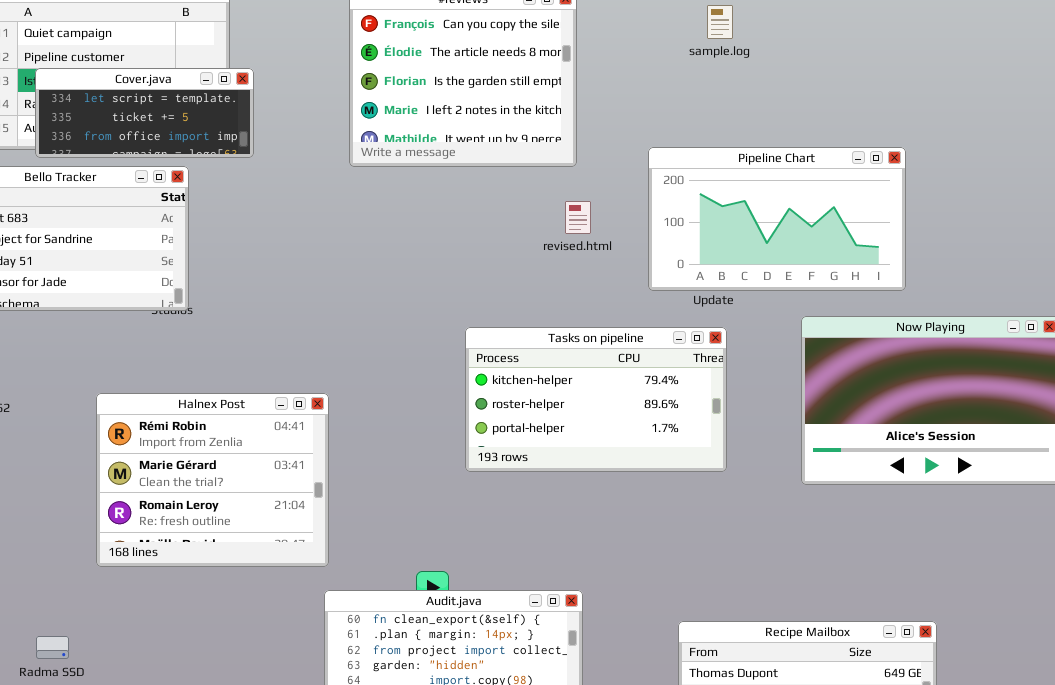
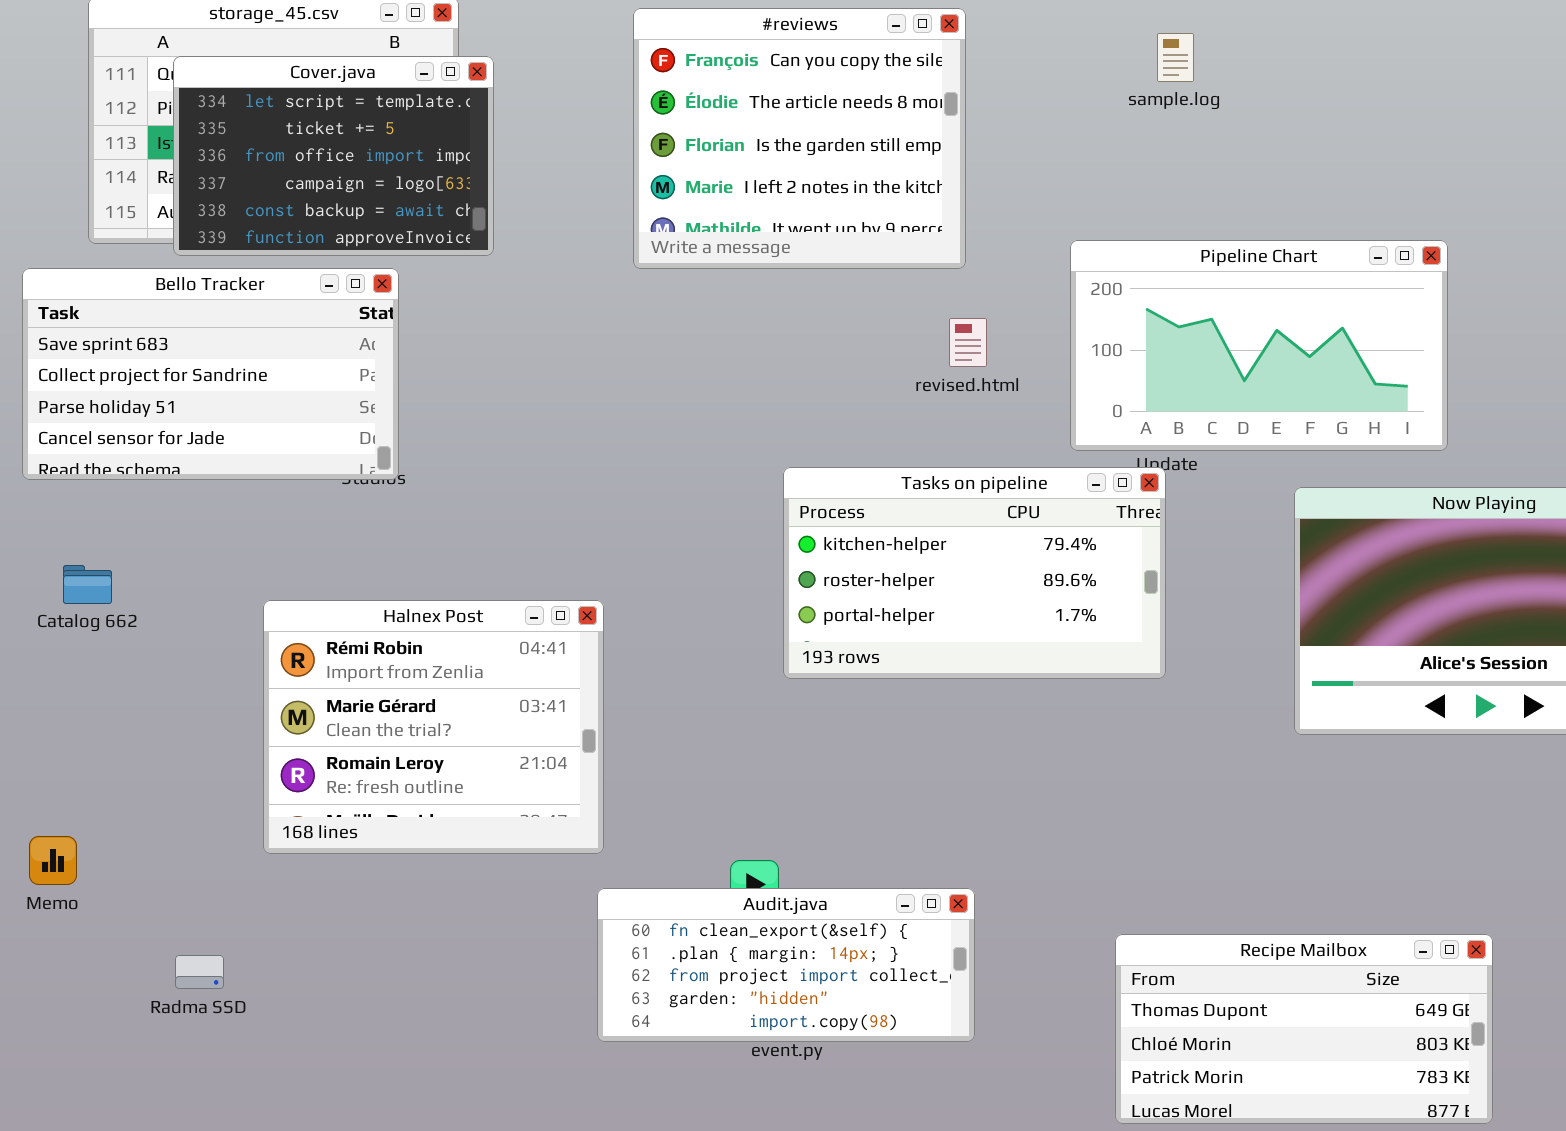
Cover.java: [35,68,254,158] -> [173,56,494,256], resized
Tasks on pipeline: [465,327,727,472] -> [783,467,1166,679], moved

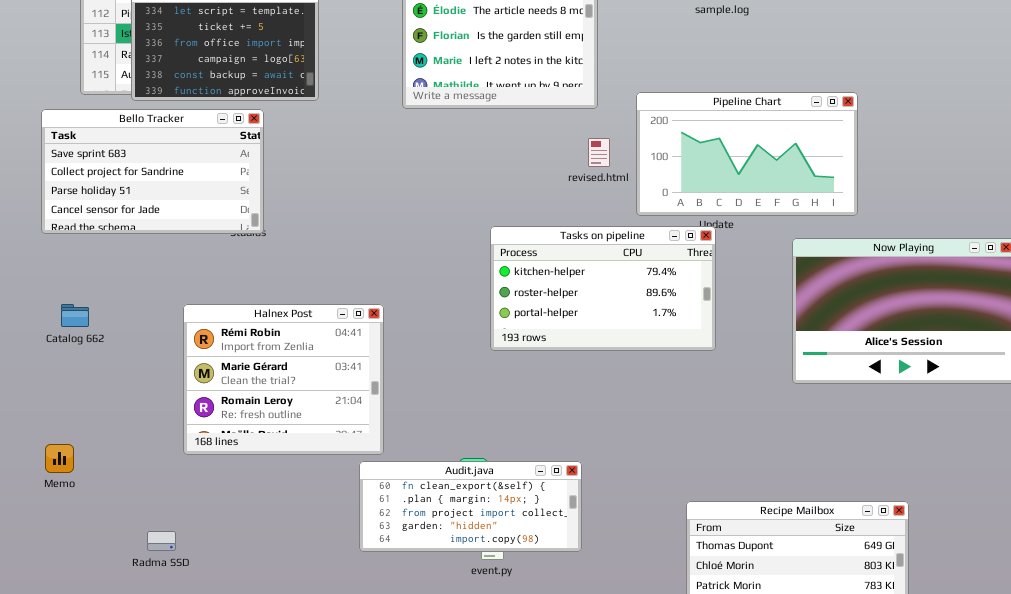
Pipeline Chart: [1070,240,1448,451] -> [636,92,858,216], moved
Catalog 662: [63,565,112,604] -> [61,304,89,327], moved
Audit.java: [597,888,975,1042] -> [359,461,582,552], moved
Radma SSD: [175,955,224,989] -> [147,531,176,551], moved

